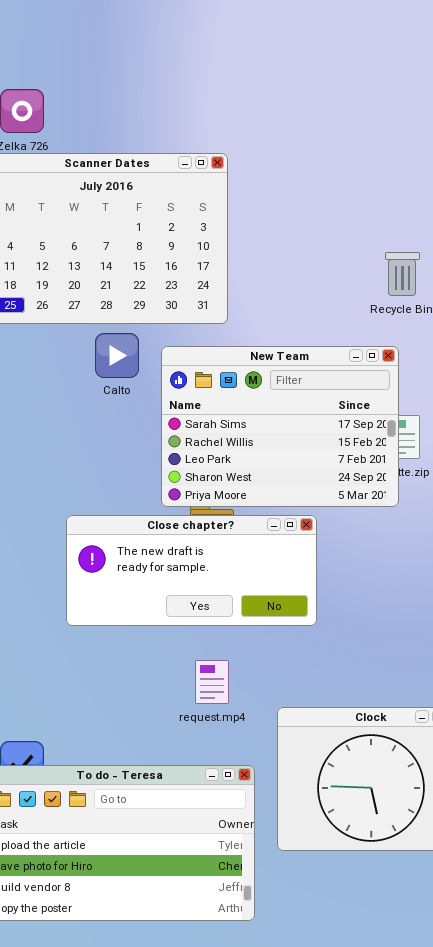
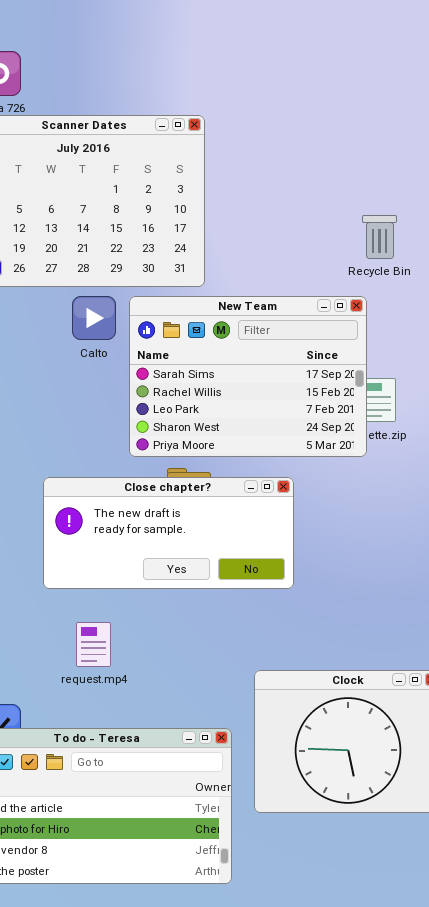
New Team: [161,346,399,507] -> [129,296,367,457], moved
request.mp4: [195,660,229,704] -> [76,622,111,667], moved

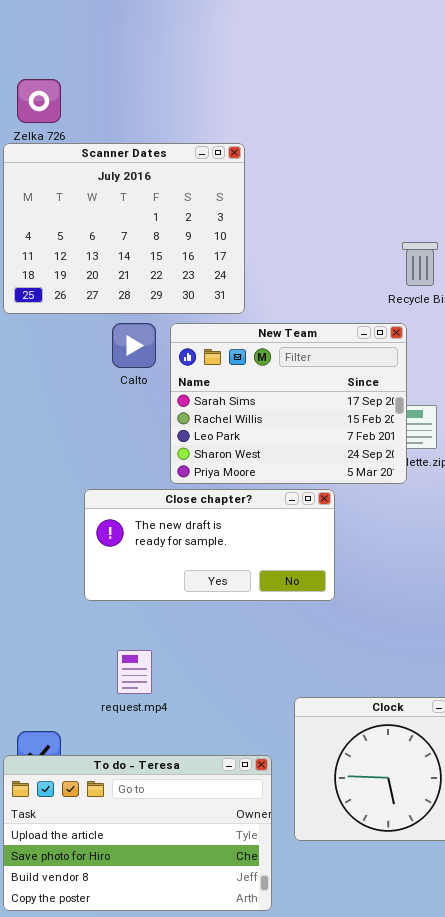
Close chapter?: [43,477,294,589] -> [84,489,335,601], moved

